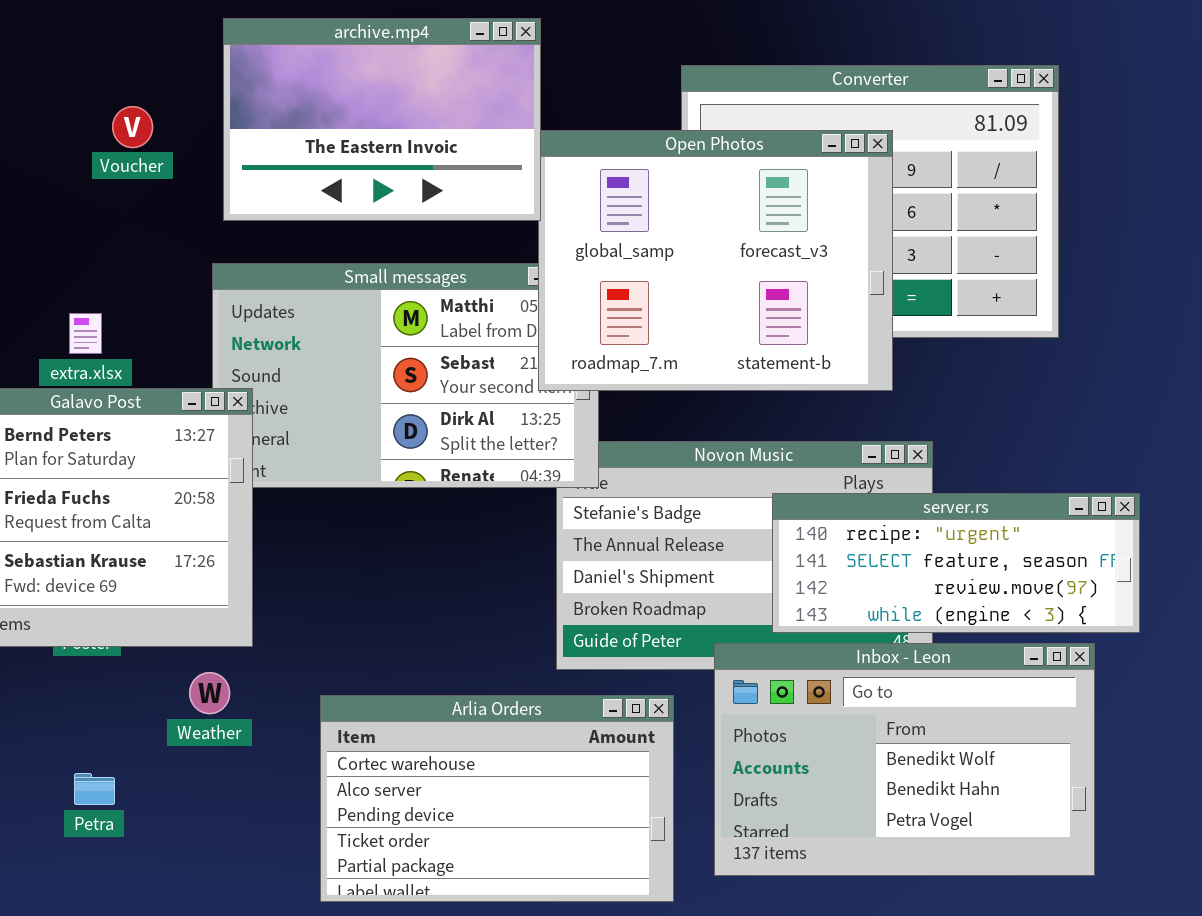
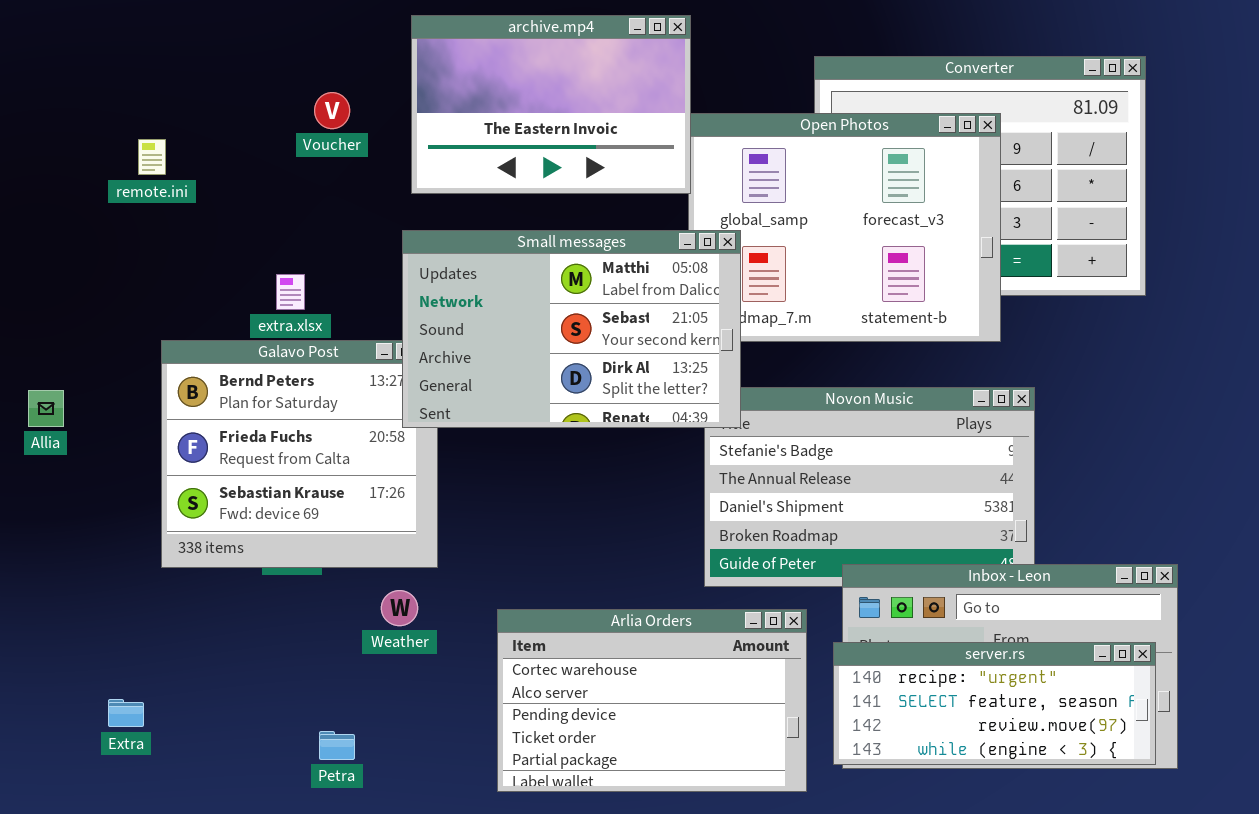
Small messages: [212,263,599,488] -> [402,230,741,428], raised
server.rs: [772,493,1140,633] -> [833,642,1156,765], moved
Petra: [74,773,115,805] -> [319,731,355,760], moved

